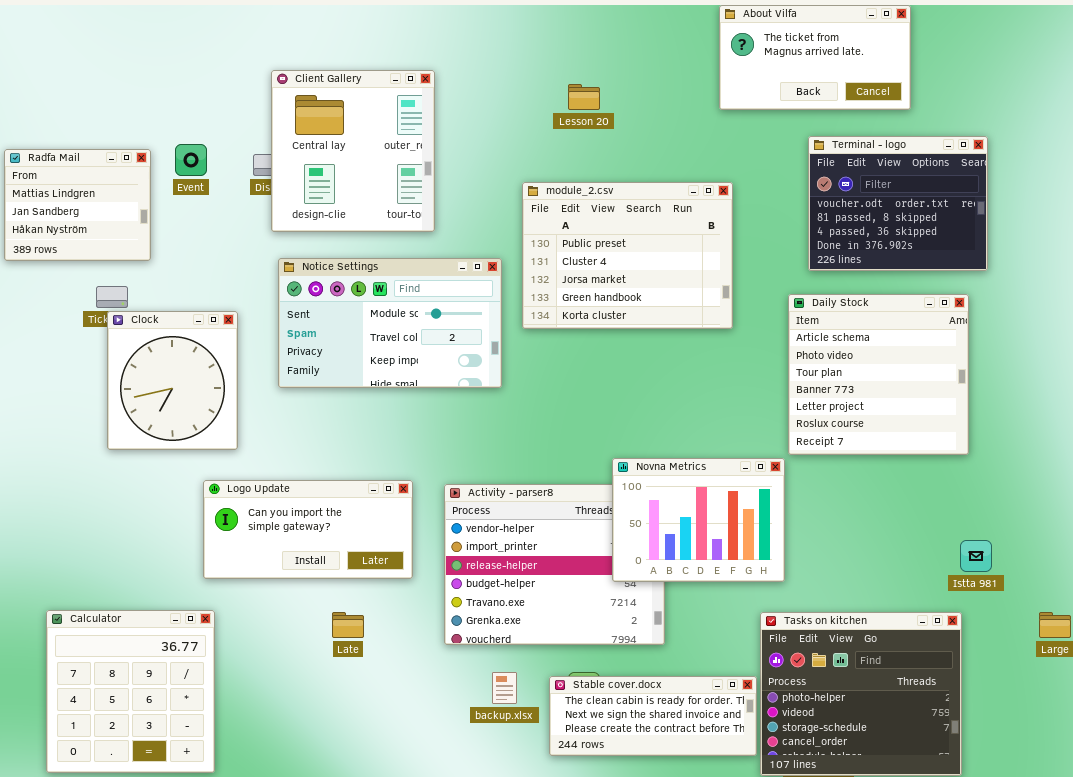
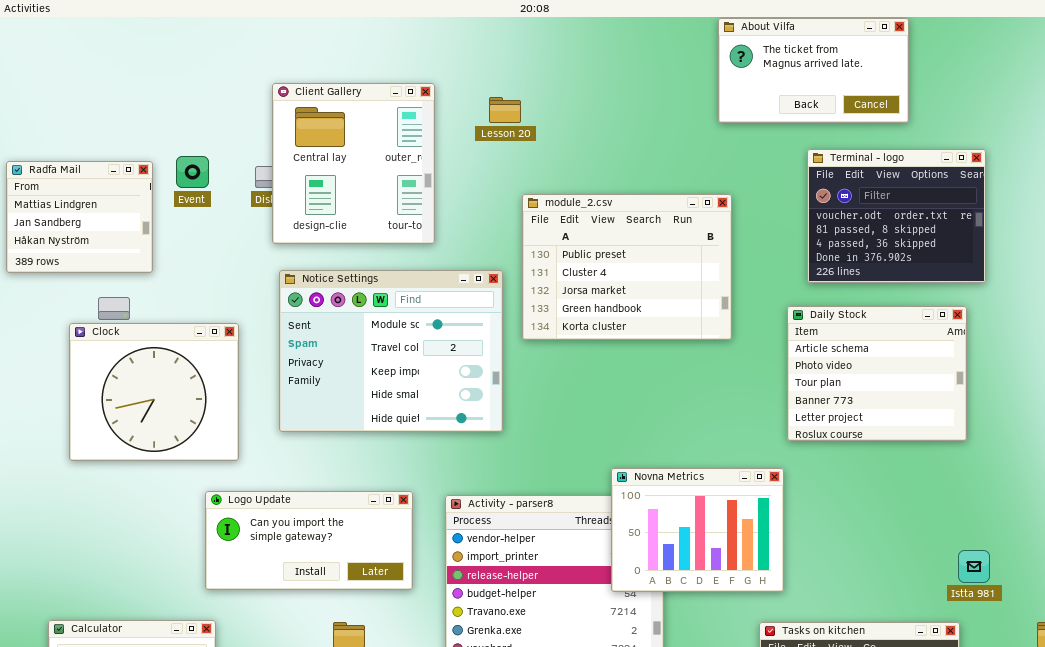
Lesson 20: [568,84,600,110] -> [489,97,521,123], moved
Notice Settings: [278,258,502,388] -> [279,270,503,432], resized
Daily Stock: [788,294,969,455] -> [787,306,967,441], resized
Clock: [107,311,238,450] -> [69,323,239,461], resized

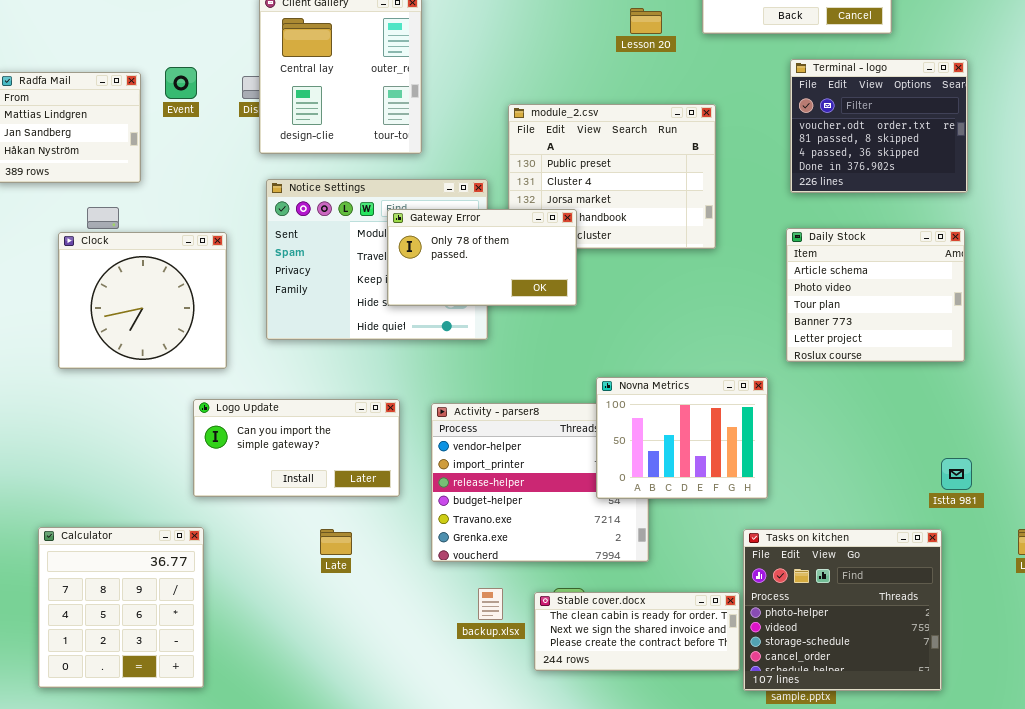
Lesson 20: [489,97,521,123] -> [630,8,662,34], moved
Gateway Error: none -> [387,209,577,306], opened
Daily Stock: [787,306,967,441] -> [786,228,965,362], moved

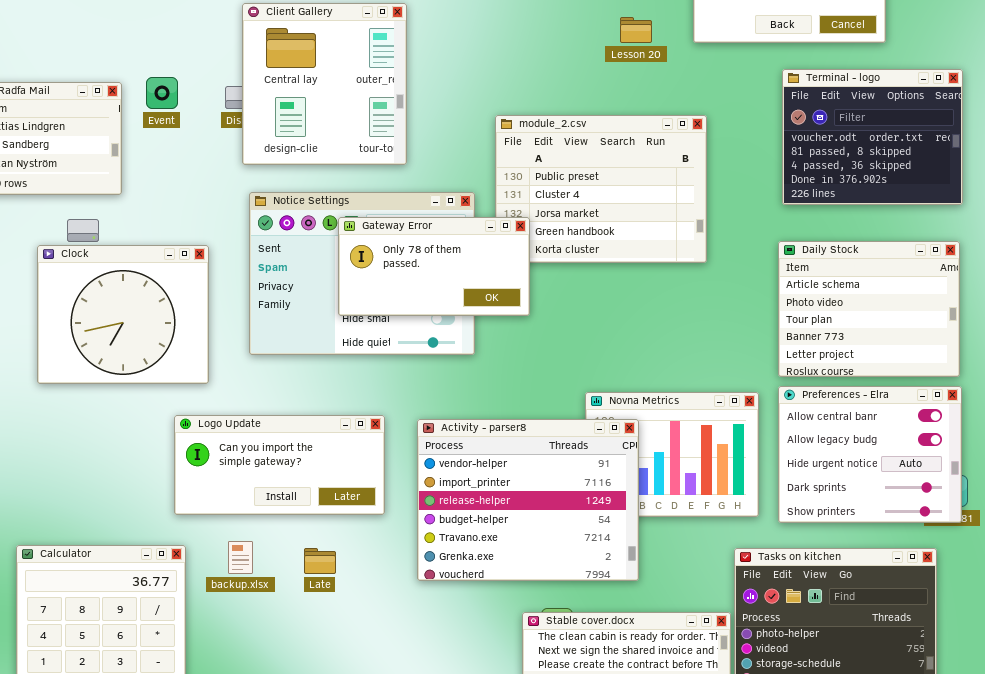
Gateway Error: [387,209,577,306] -> [338,217,530,316], moved
Preferences - Elra: none -> [778,386,962,523], opened
Activity - parser8: [431,403,649,562] -> [417,419,639,581], raised
backup.xlsx: [478,588,503,620] -> [228,541,253,574], moved

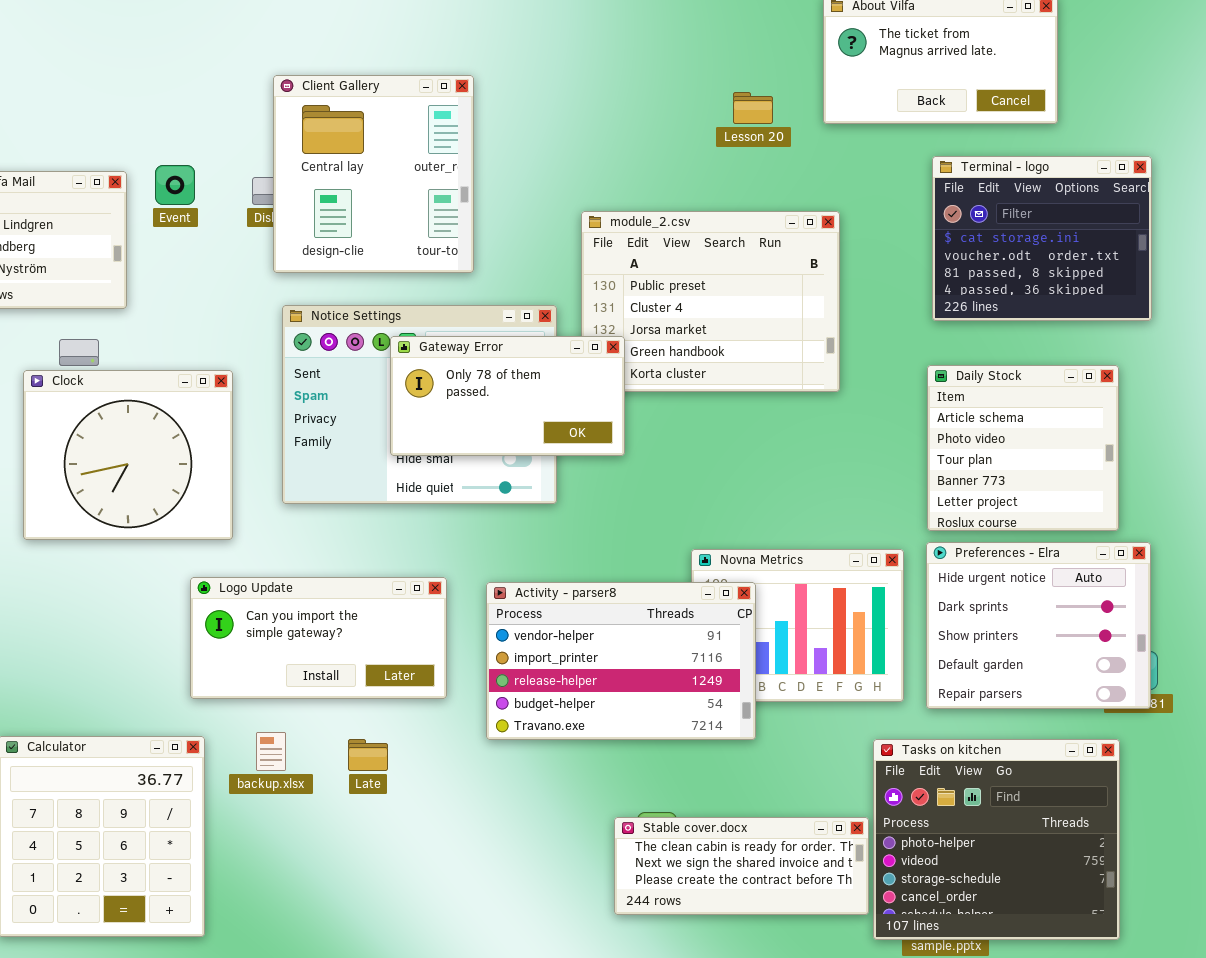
Terminal - logo: [782,69,963,205] -> [932,156,1152,321], scrolled up 1 row
Daily Stock: [778,241,960,377] -> [927,365,1119,531], resized
Preferences - Elra: [778,386,962,523] -> [926,542,1151,709], scrolled down 2 rows
Activity - parser8: [417,419,639,581] -> [486,582,756,740], resized

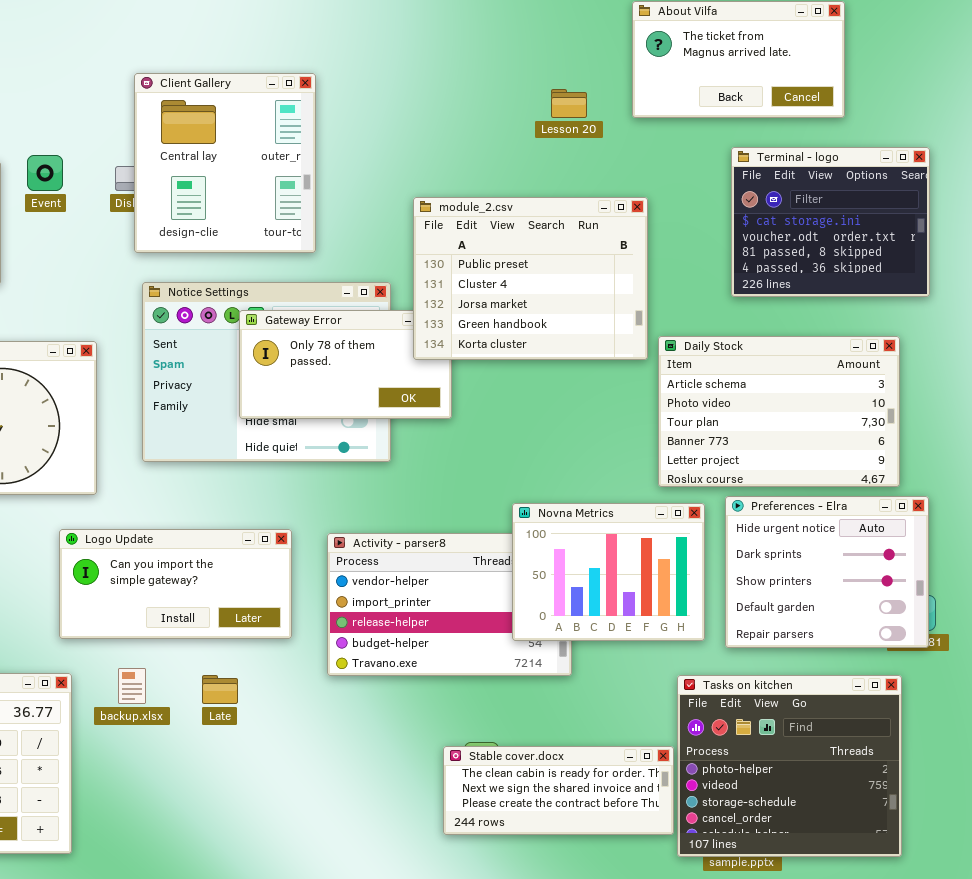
module_2.csv: [581,211,840,392] -> [413,197,648,360], raised
Daily Stock: [927,365,1119,531] -> [658,336,900,487], resized
Novna Metrics: [691,549,904,702] -> [512,503,705,641], raised

